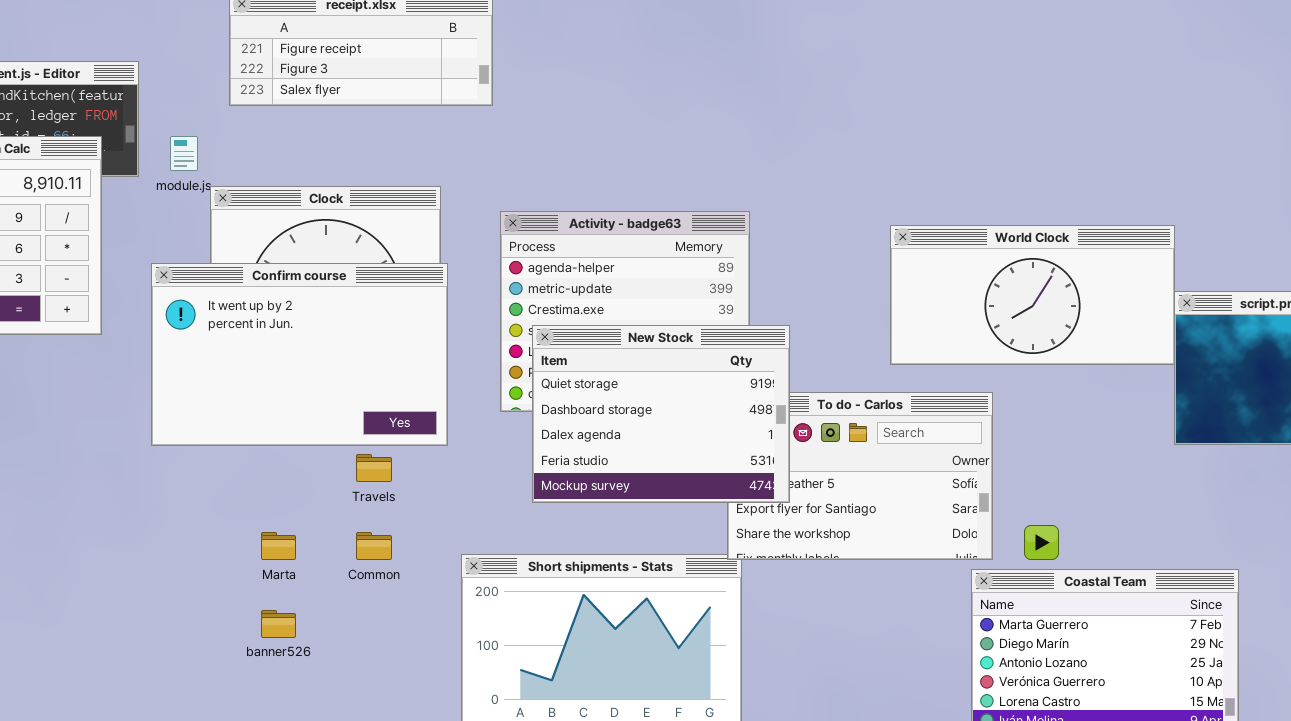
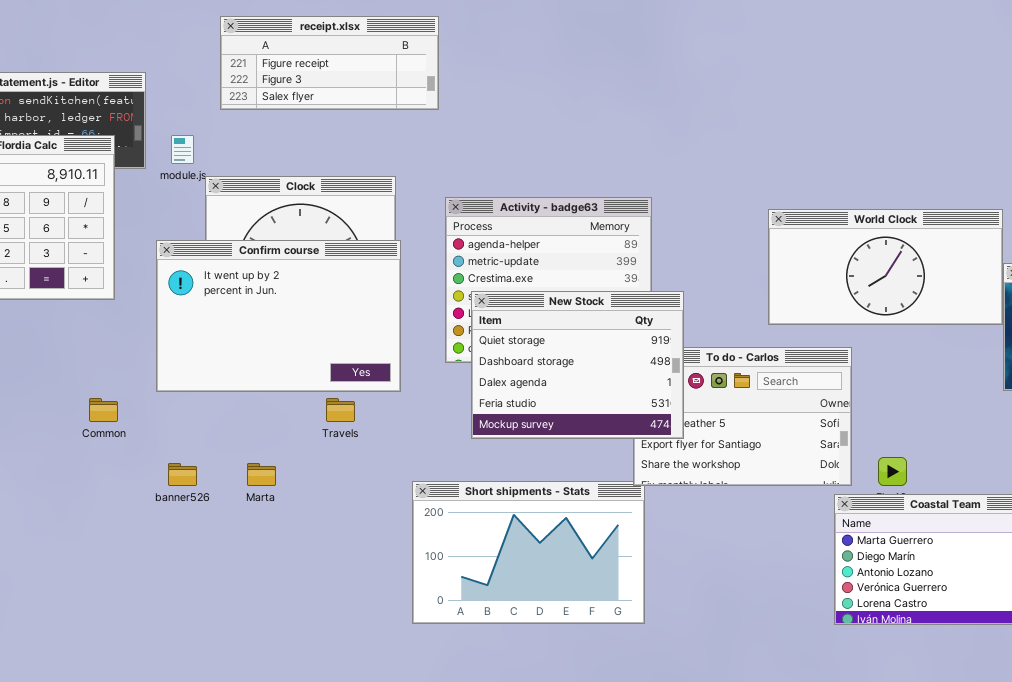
Common: [356,532,392,560] -> [89,398,118,422], moved
banner526: [261,610,296,638] -> [168,463,197,486], moved

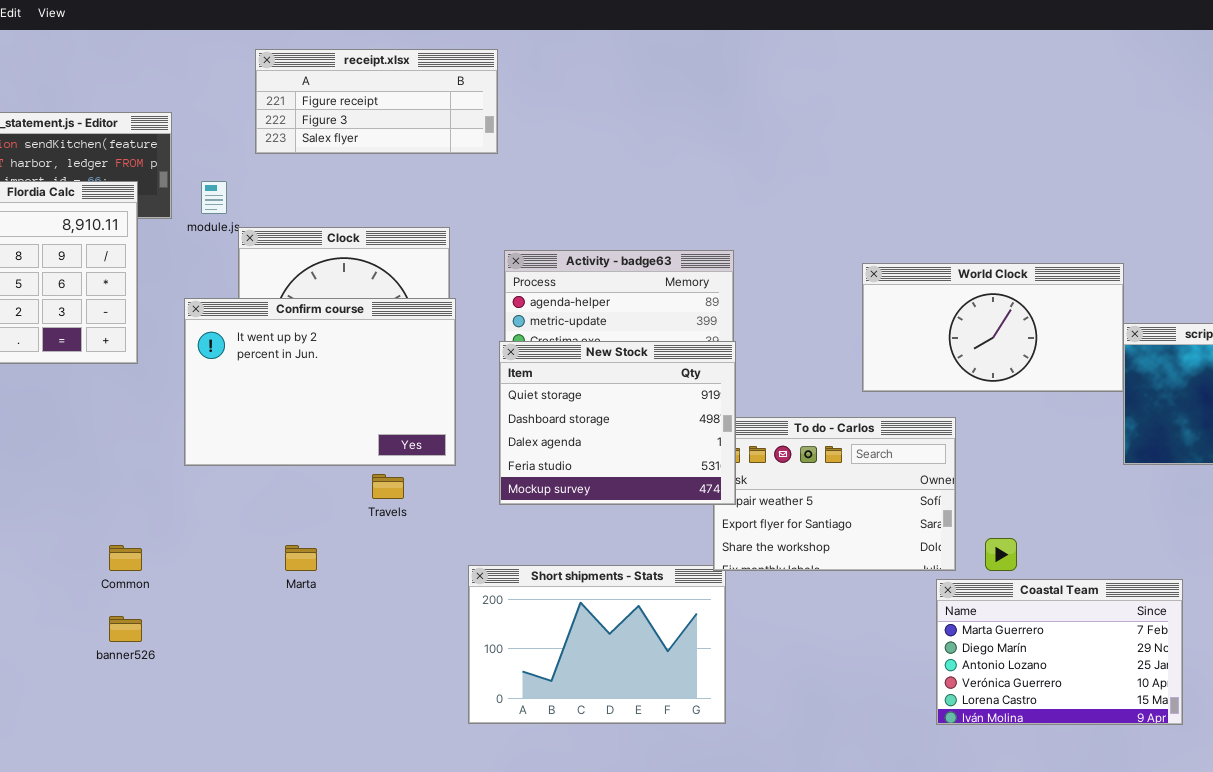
New Stock: [471,291,684,439] -> [499,341,736,505], moved
Common: [89,398,118,422] -> [109,545,142,571], moved
banner526: [168,463,197,486] -> [109,616,142,642], moved

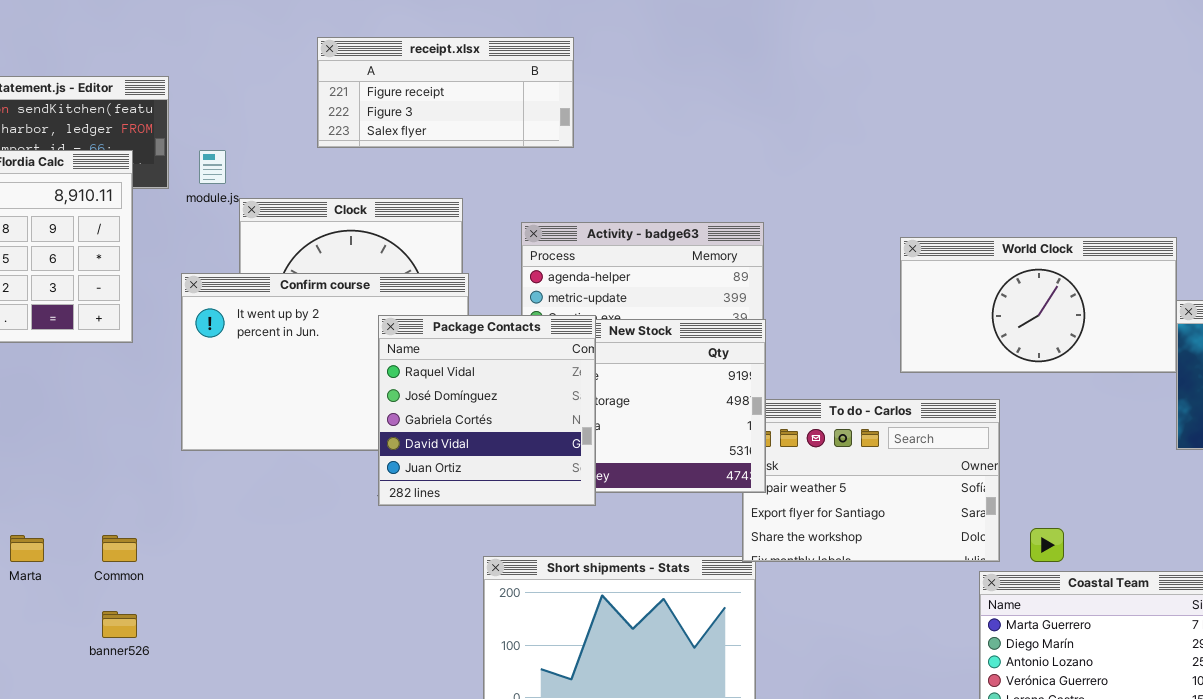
receipt.xlsx: [255,49,498,154] -> [317,37,574,148], moved
Package Contacts: none -> [378,315,596,506], opened
Marta: [285,545,317,571] -> [10,535,44,562], moved

